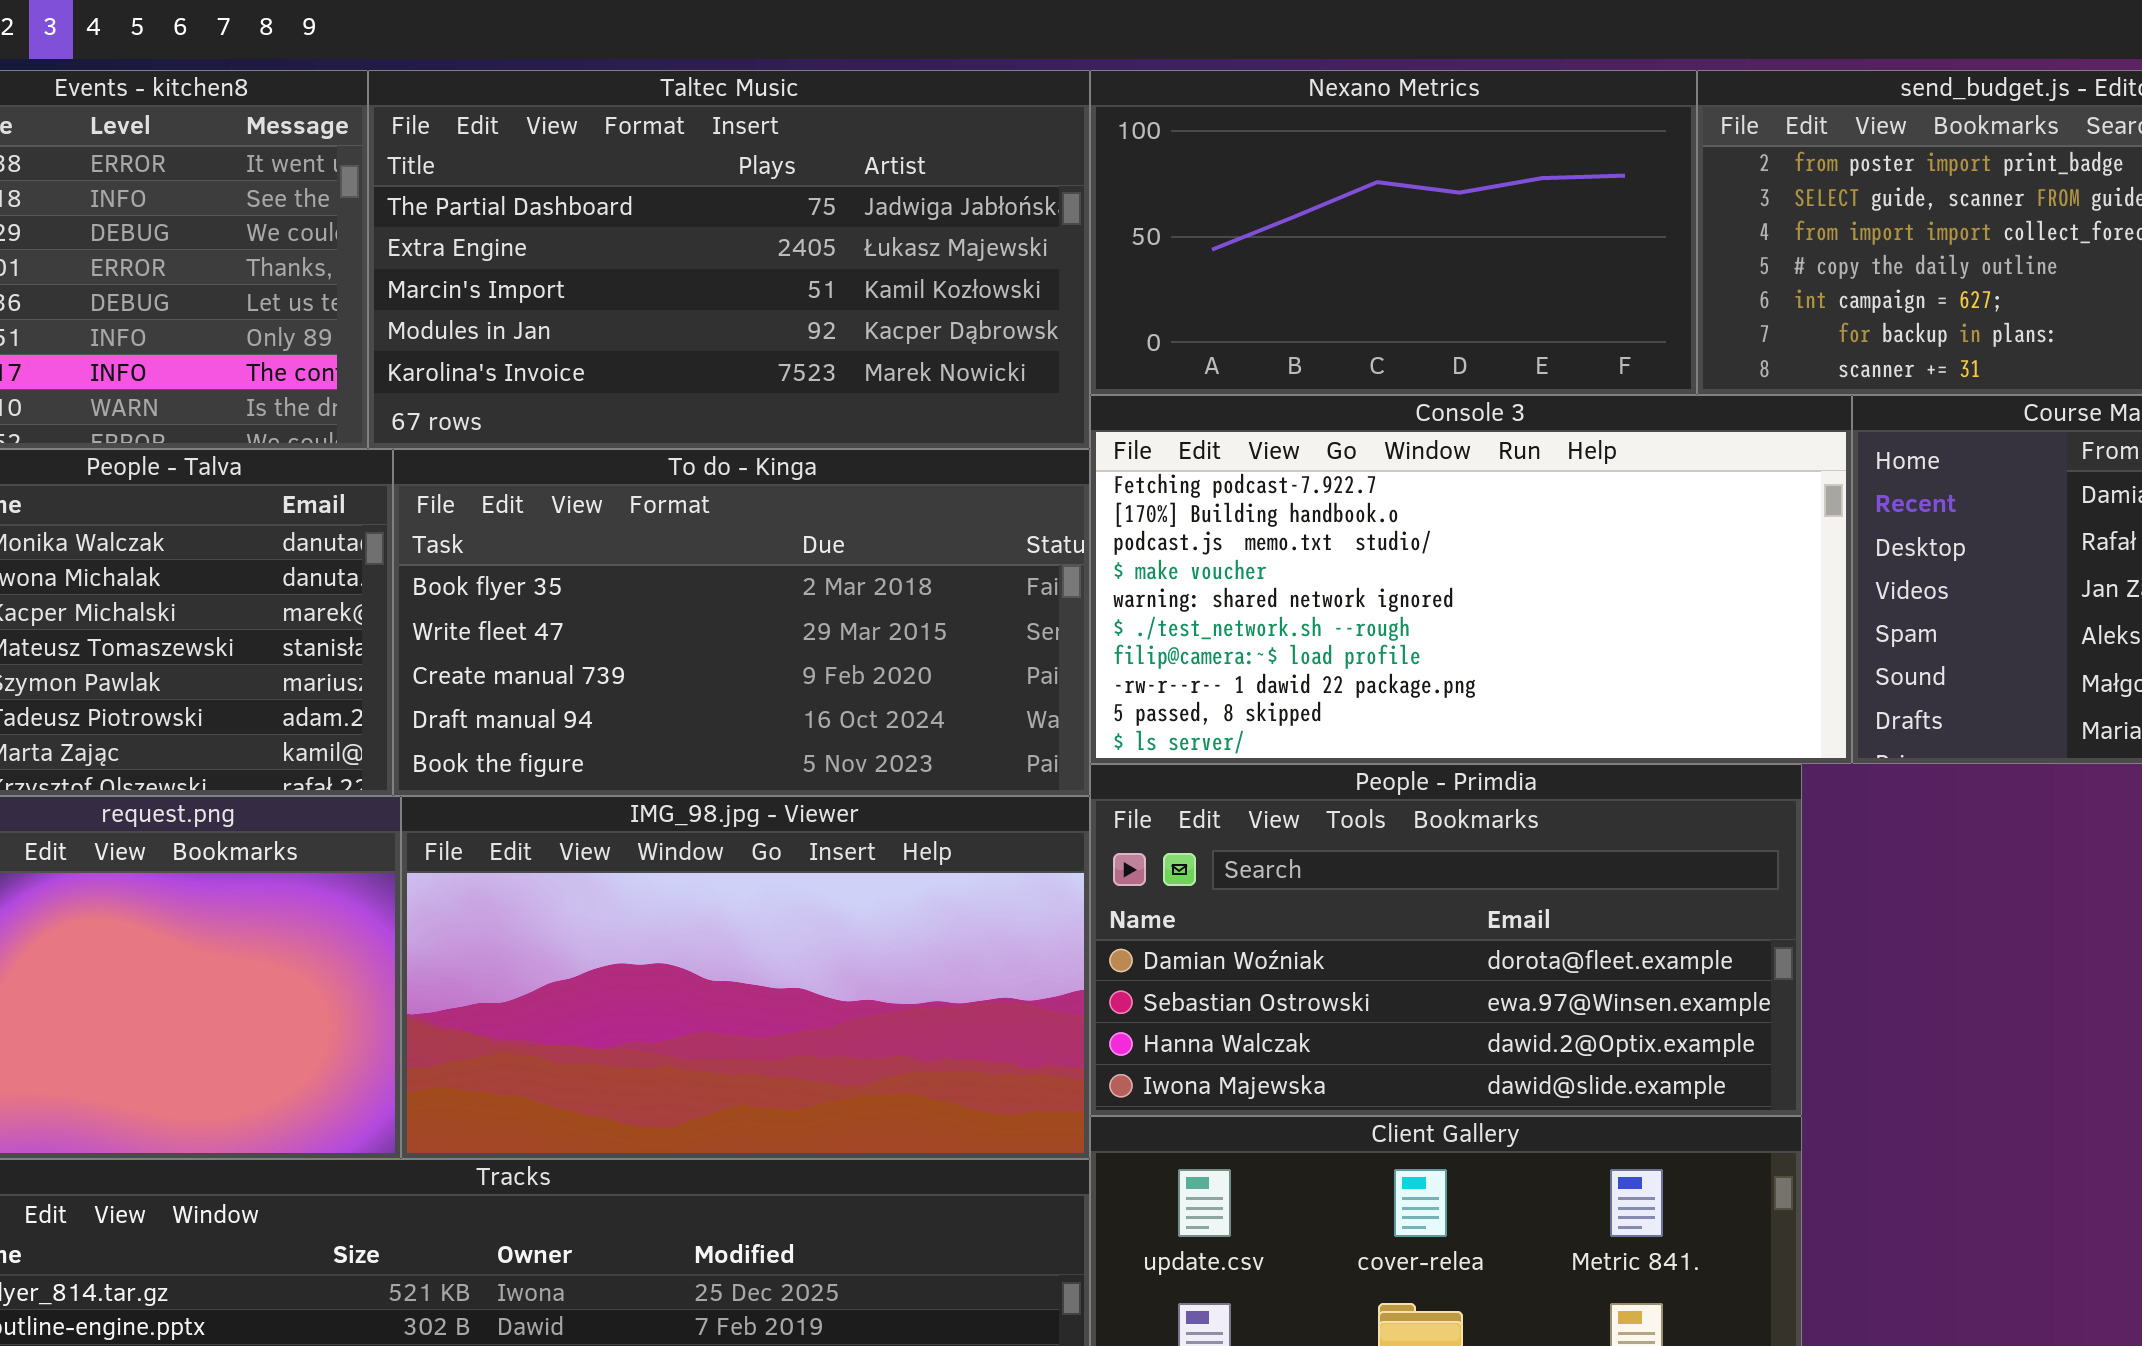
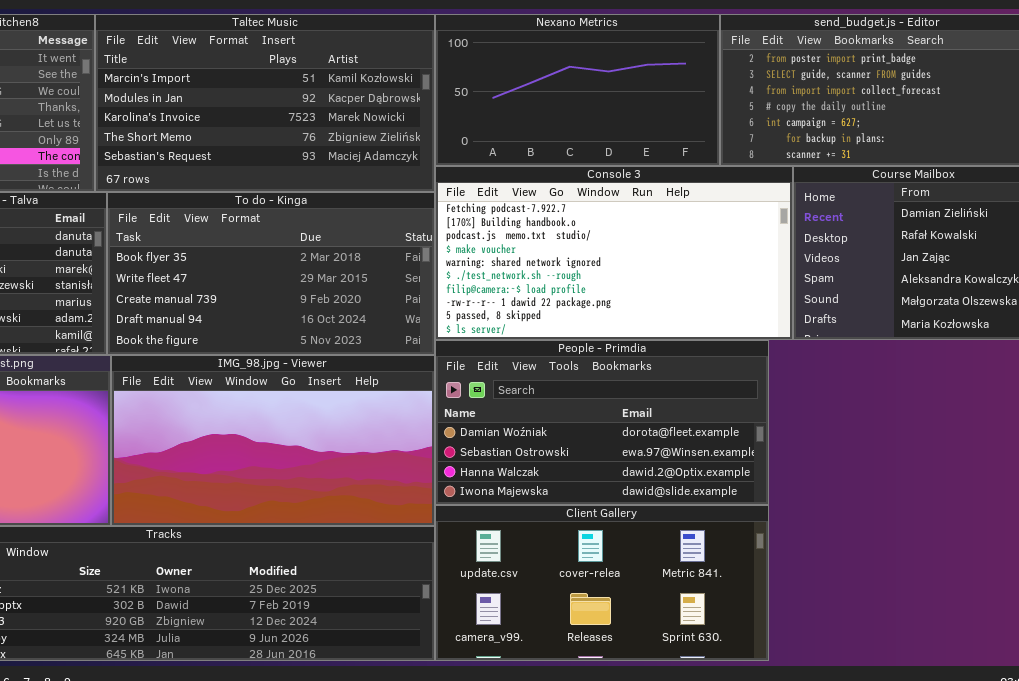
Taltec Music: [368,70,1090,449] -> [95,14,435,192], scrolled down 2 rows

